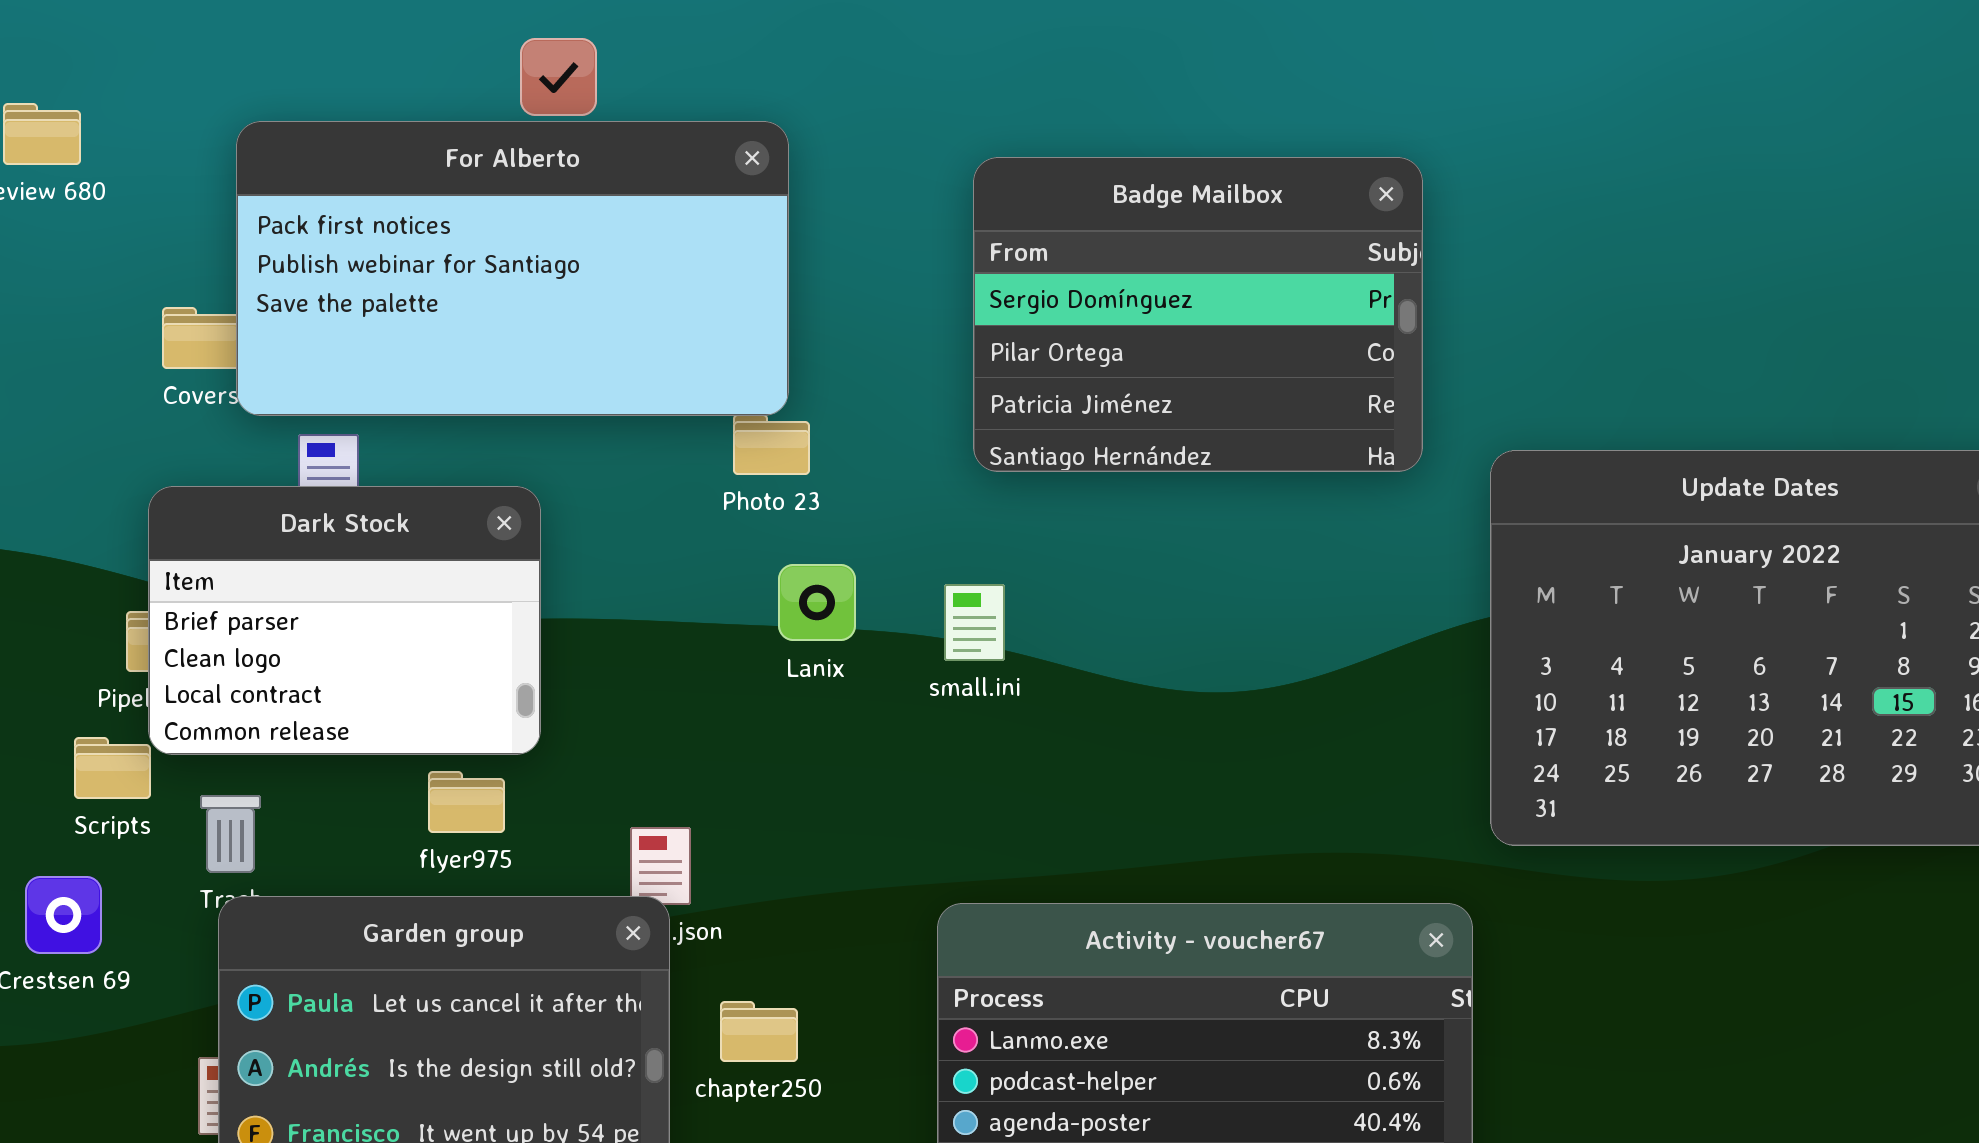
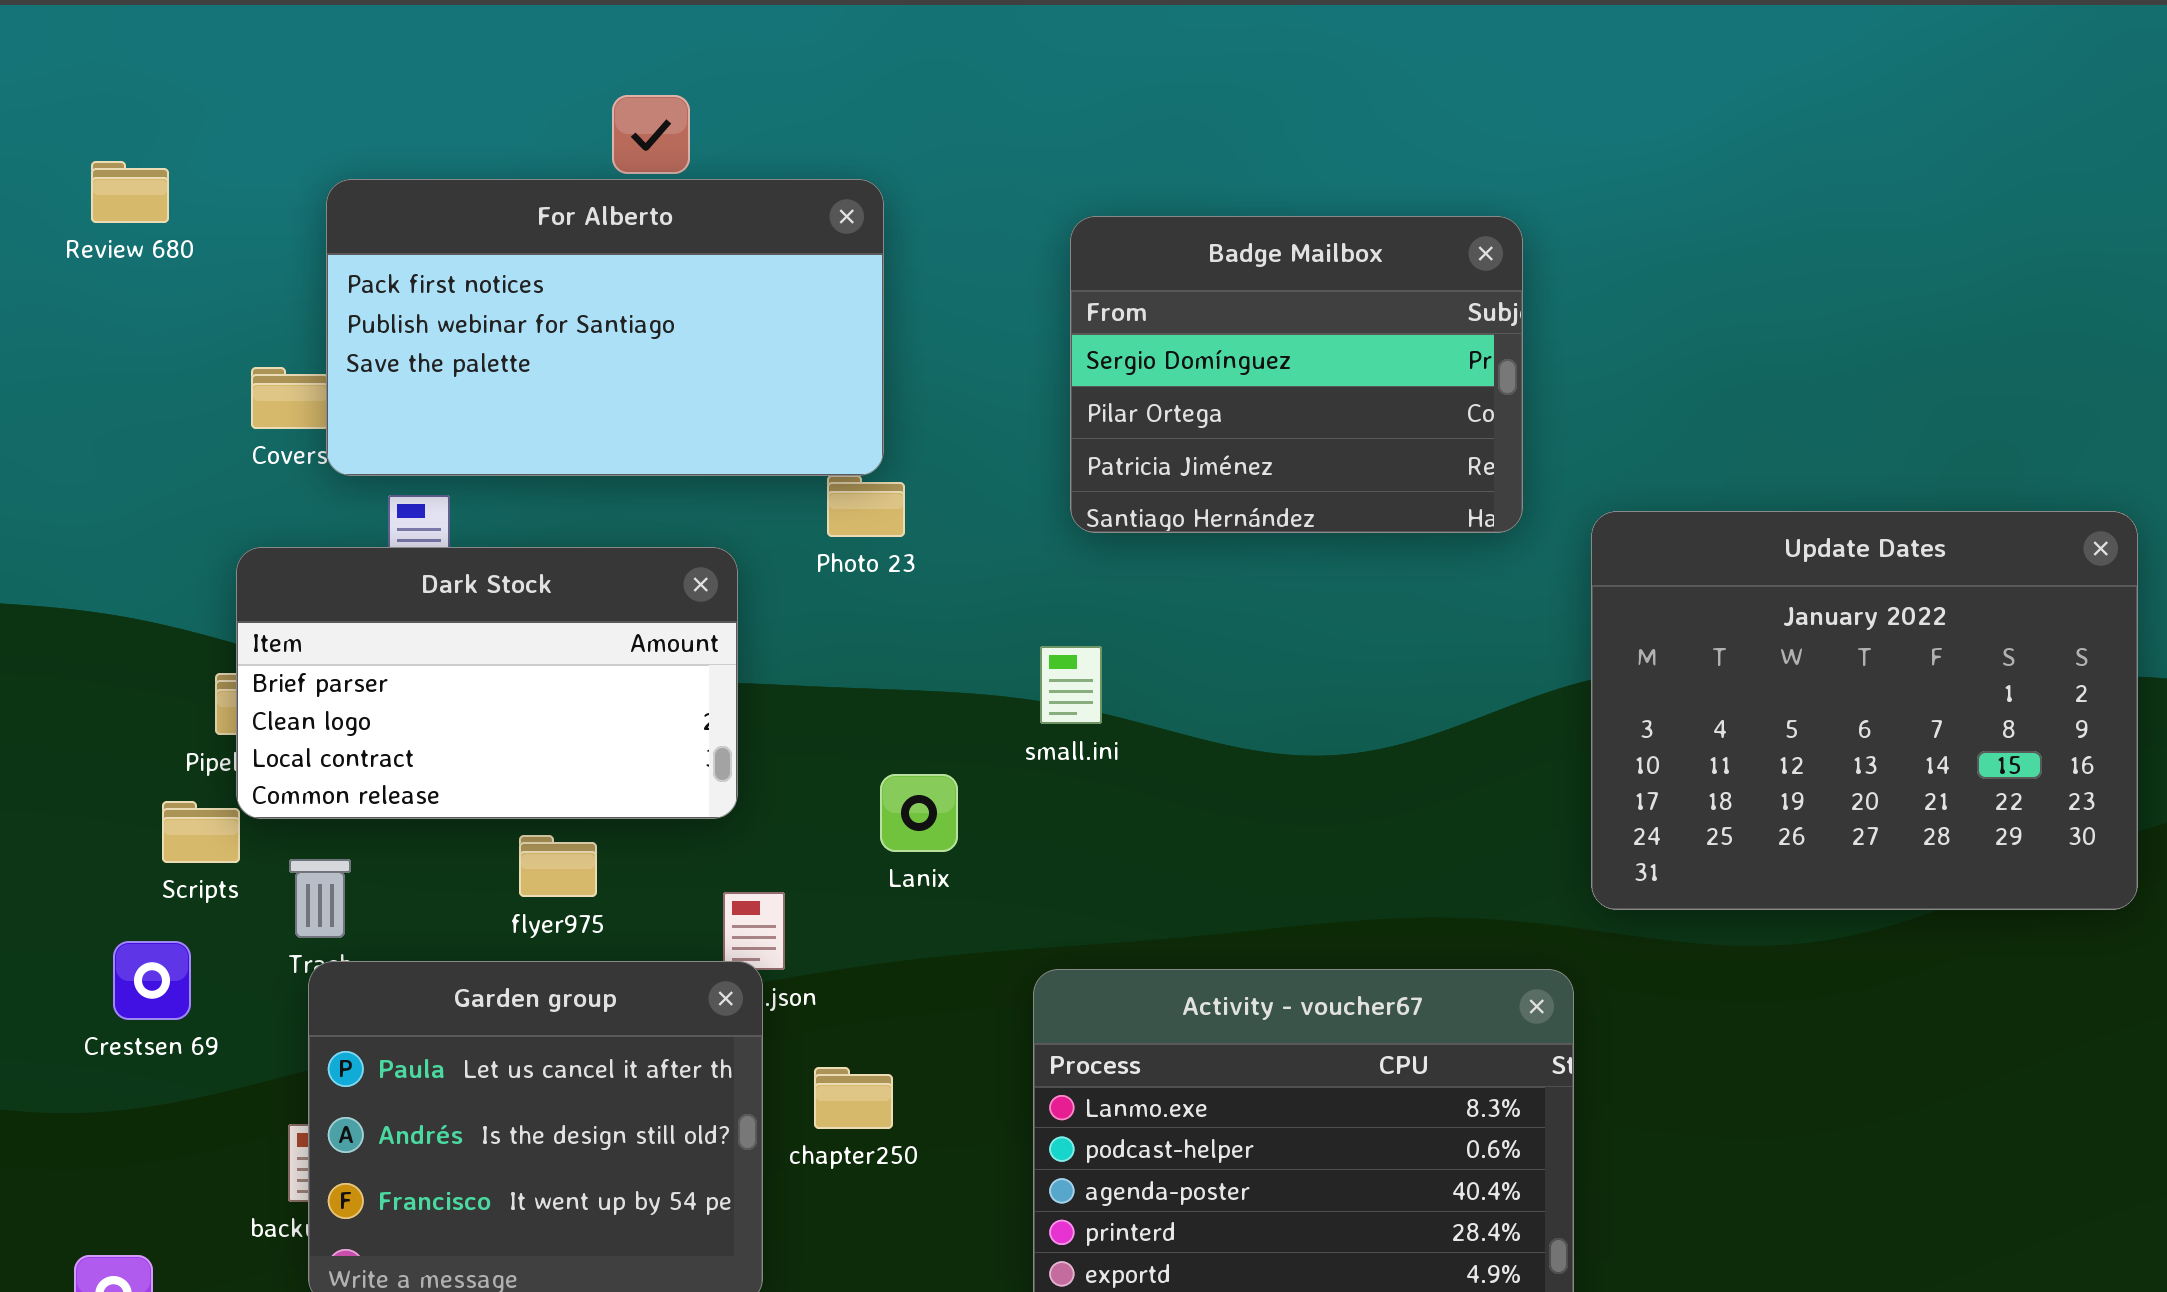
Dark Stock: [148,486,541,755] -> [236,547,738,819], resized
Lanix: [778,564,856,641] -> [880,774,958,852], moved

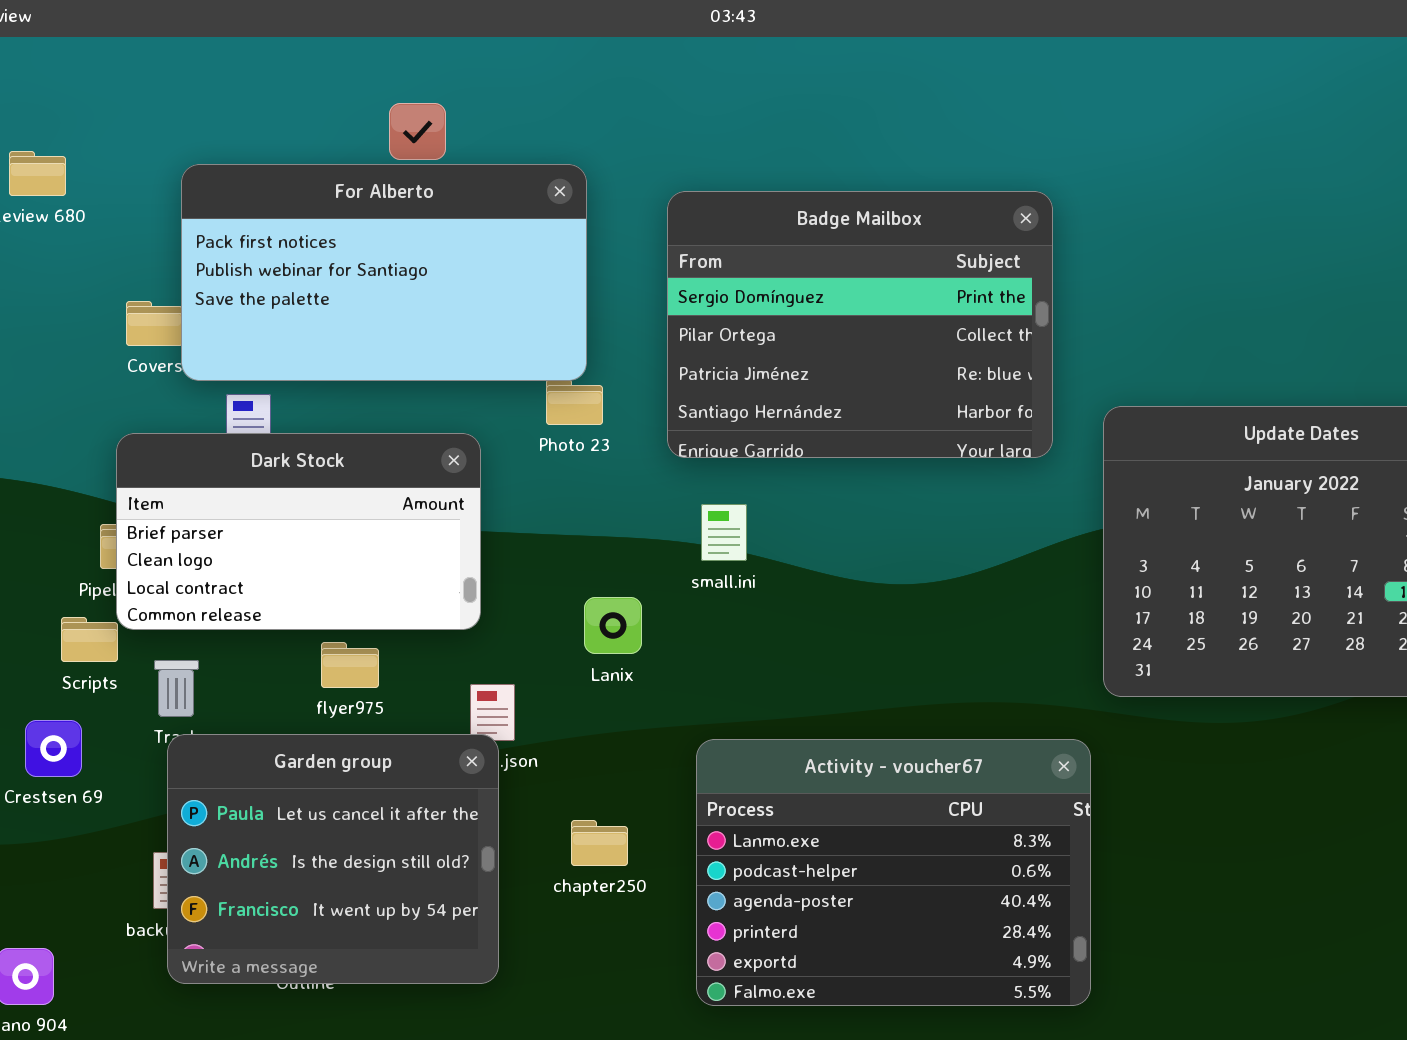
Badge Mailbox: [1070,216,1523,533] -> [667,191,1053,458], resized
chapter250: [814,1067,893,1129] -> [571,820,628,866], moved

